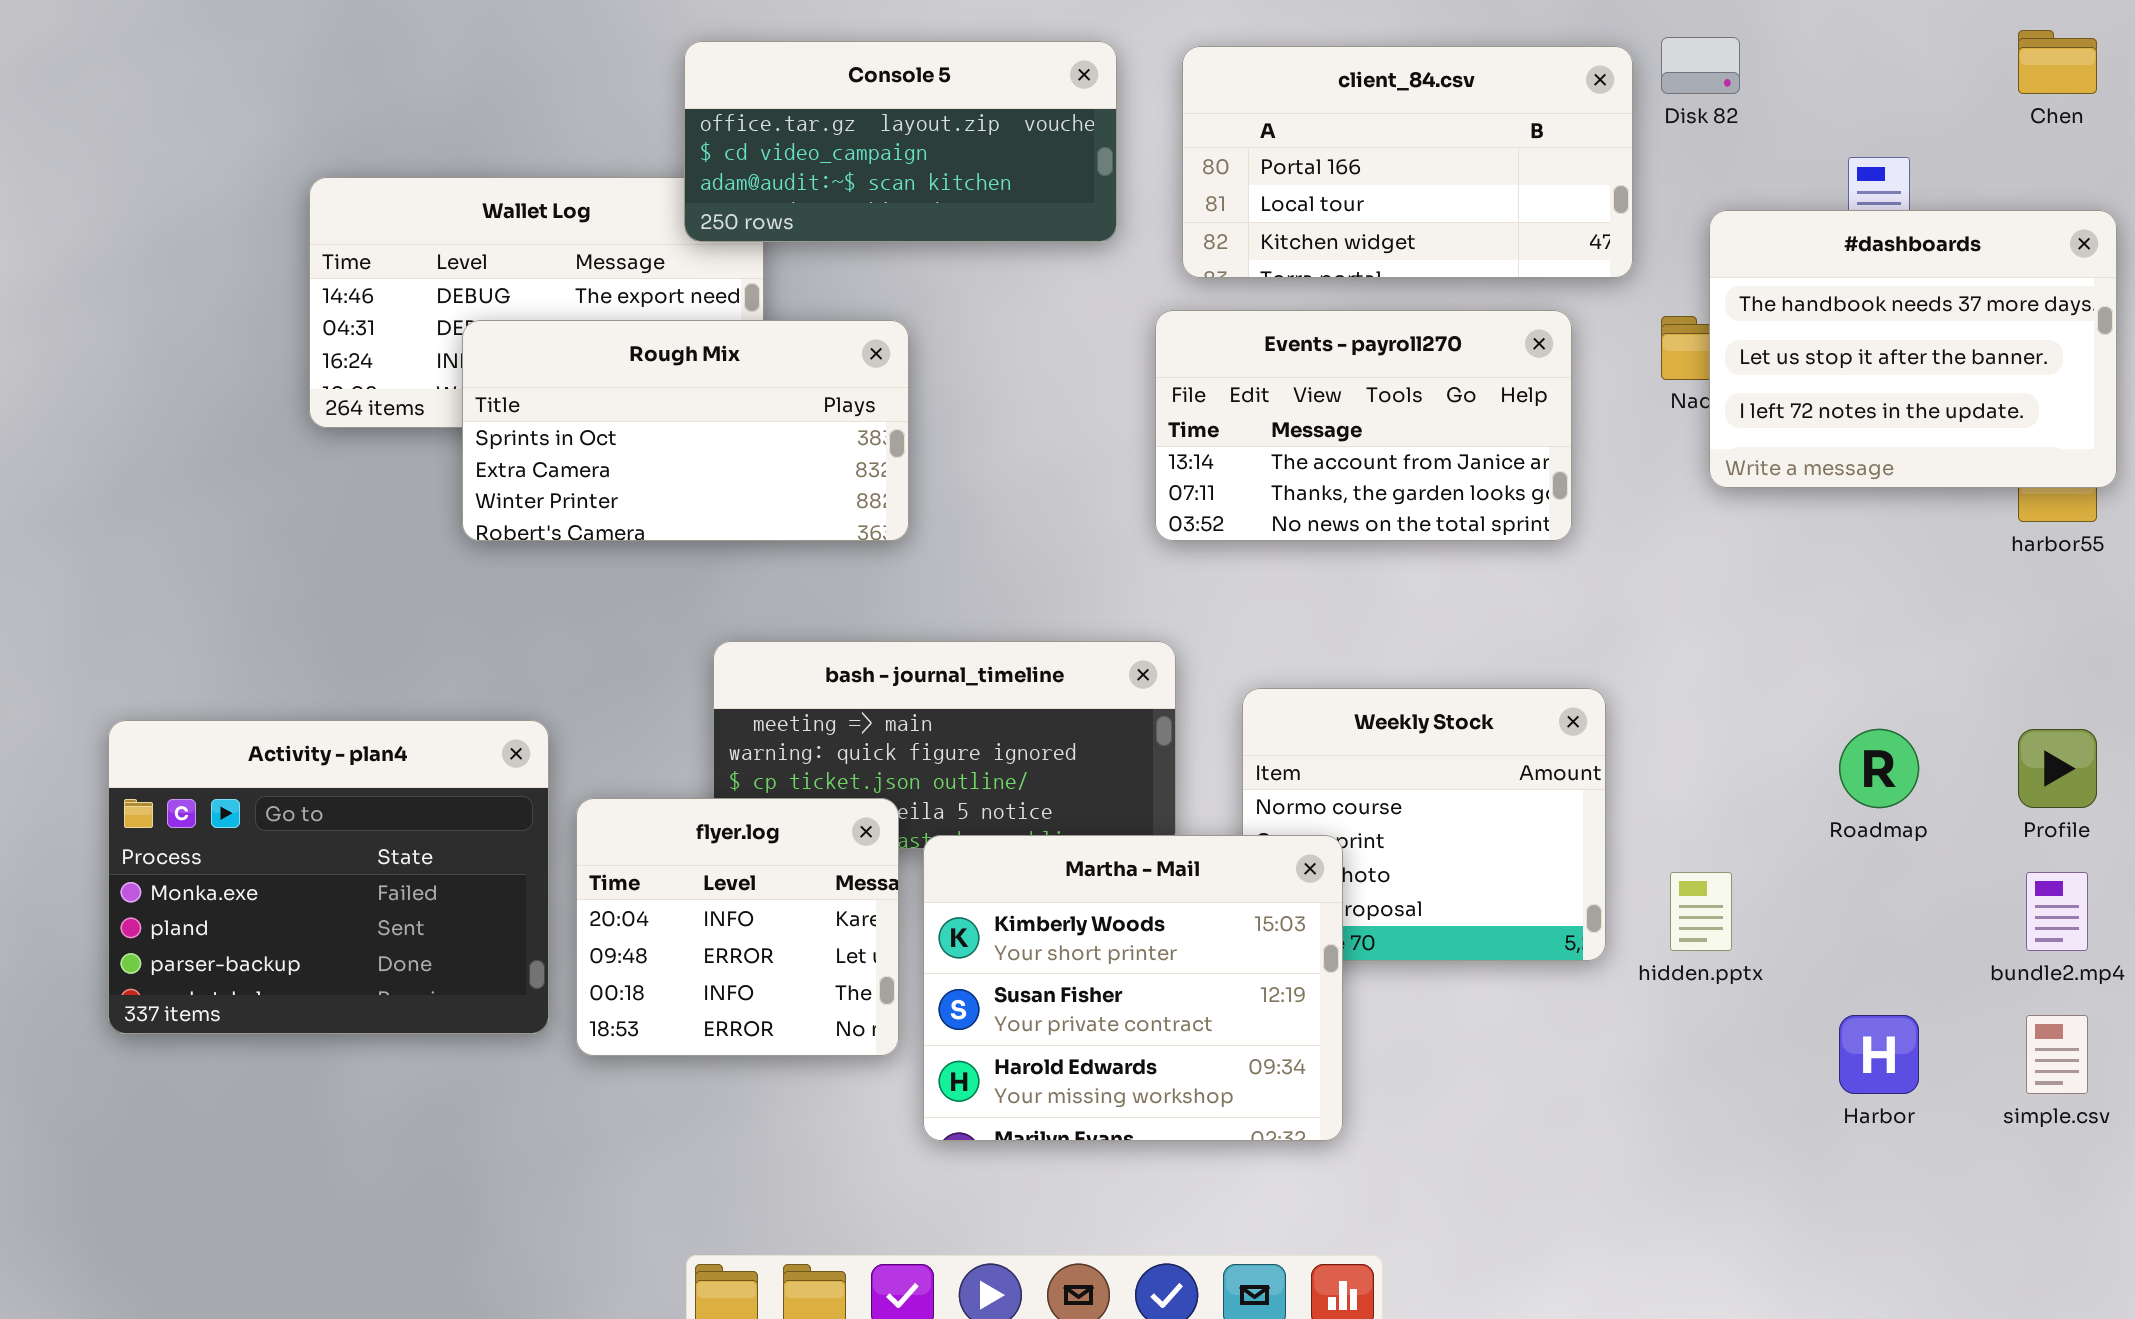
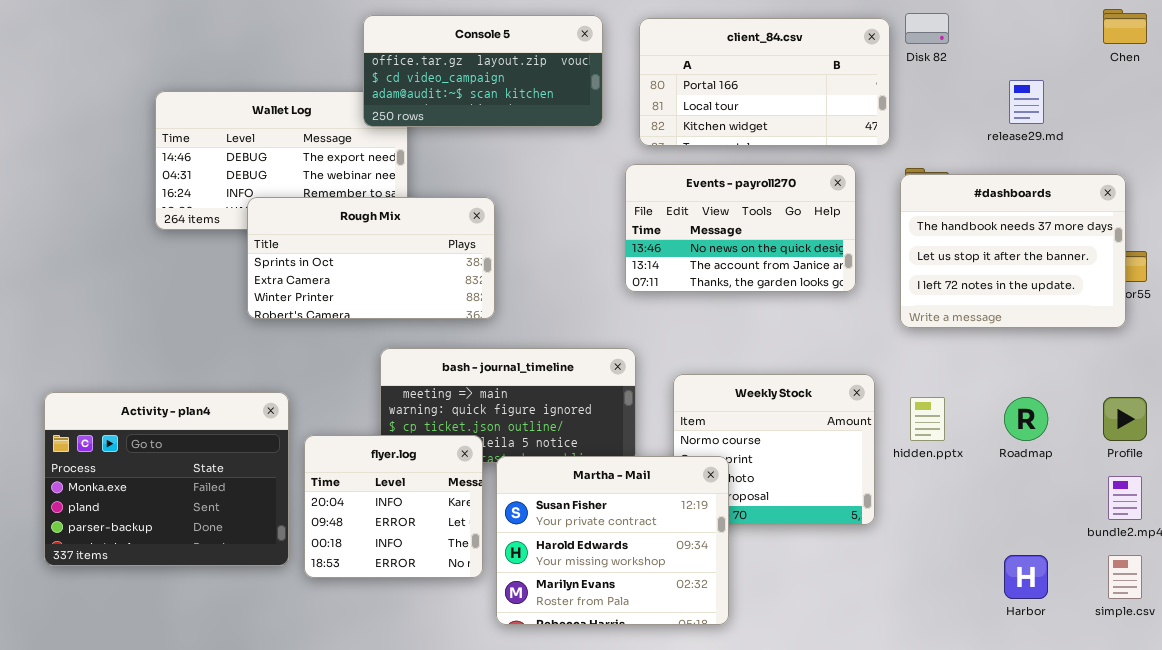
#dashboards: [1709,210,2117,488] -> [900,174,1126,328], moved
Events - payroll270: [1155,310,1572,541] -> [625,164,856,292], scrolled up 1 row
Rough Mix: [462,320,909,541] -> [247,197,495,319], moved
Martha - Mail: [923,835,1343,1141] -> [496,456,729,625], scrolled down 1 row
hidden.pptx: [1670,872,1732,951] -> [910,397,945,441], moved

